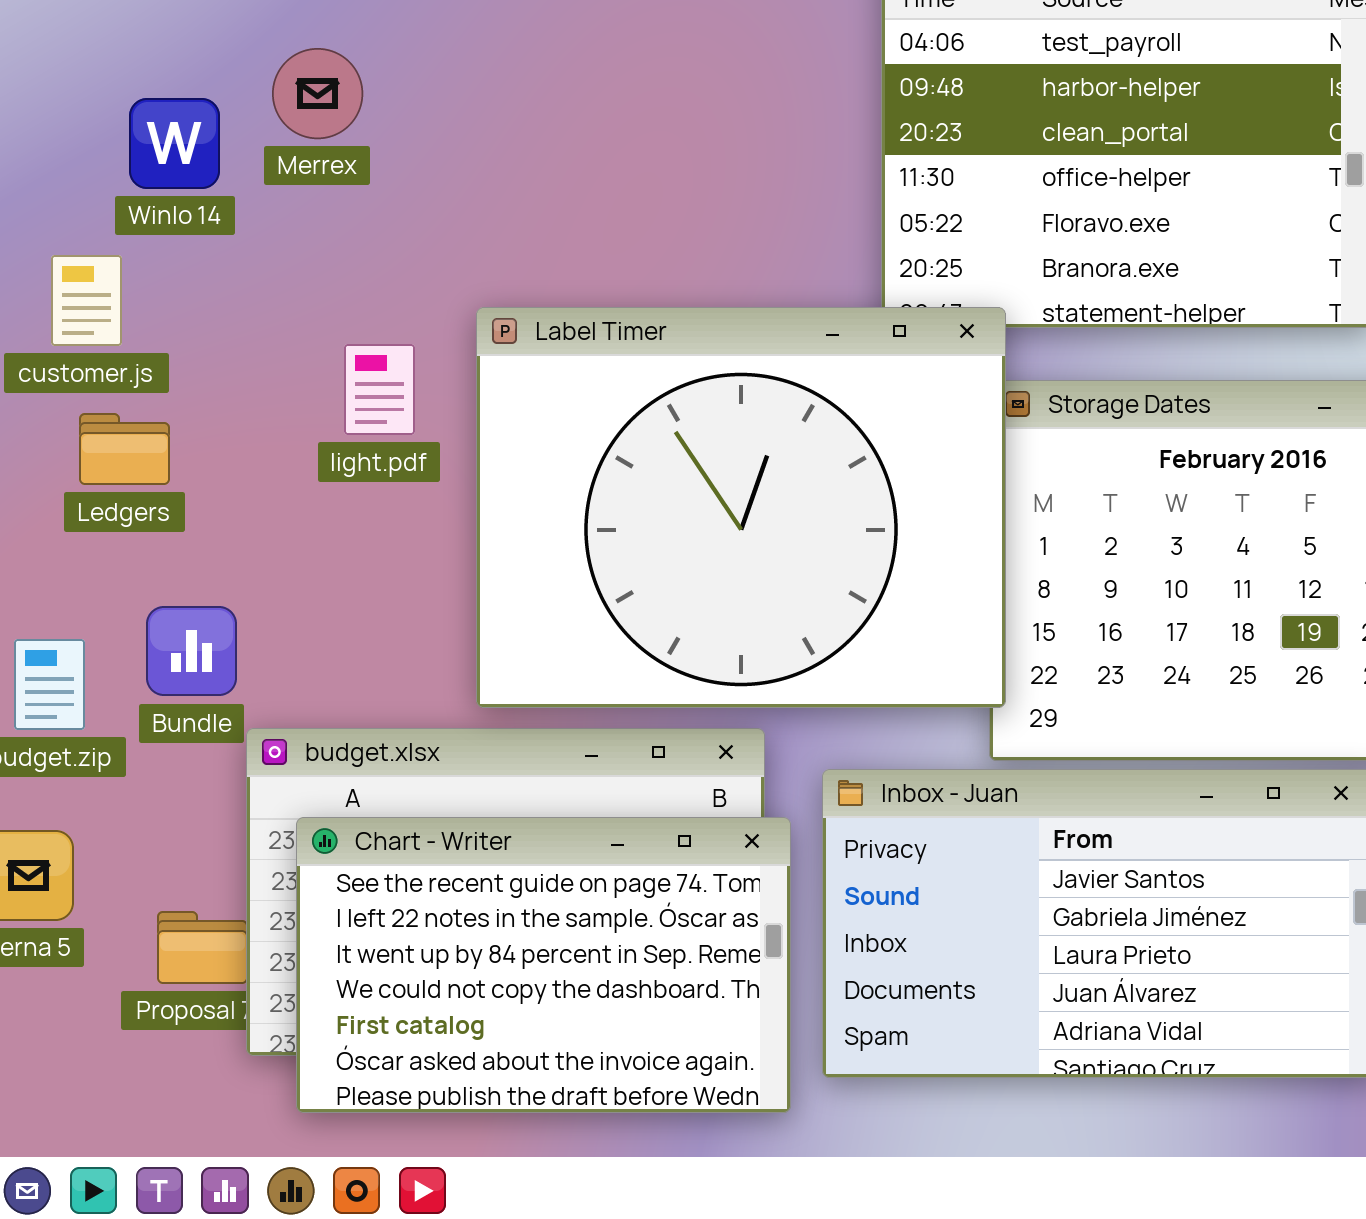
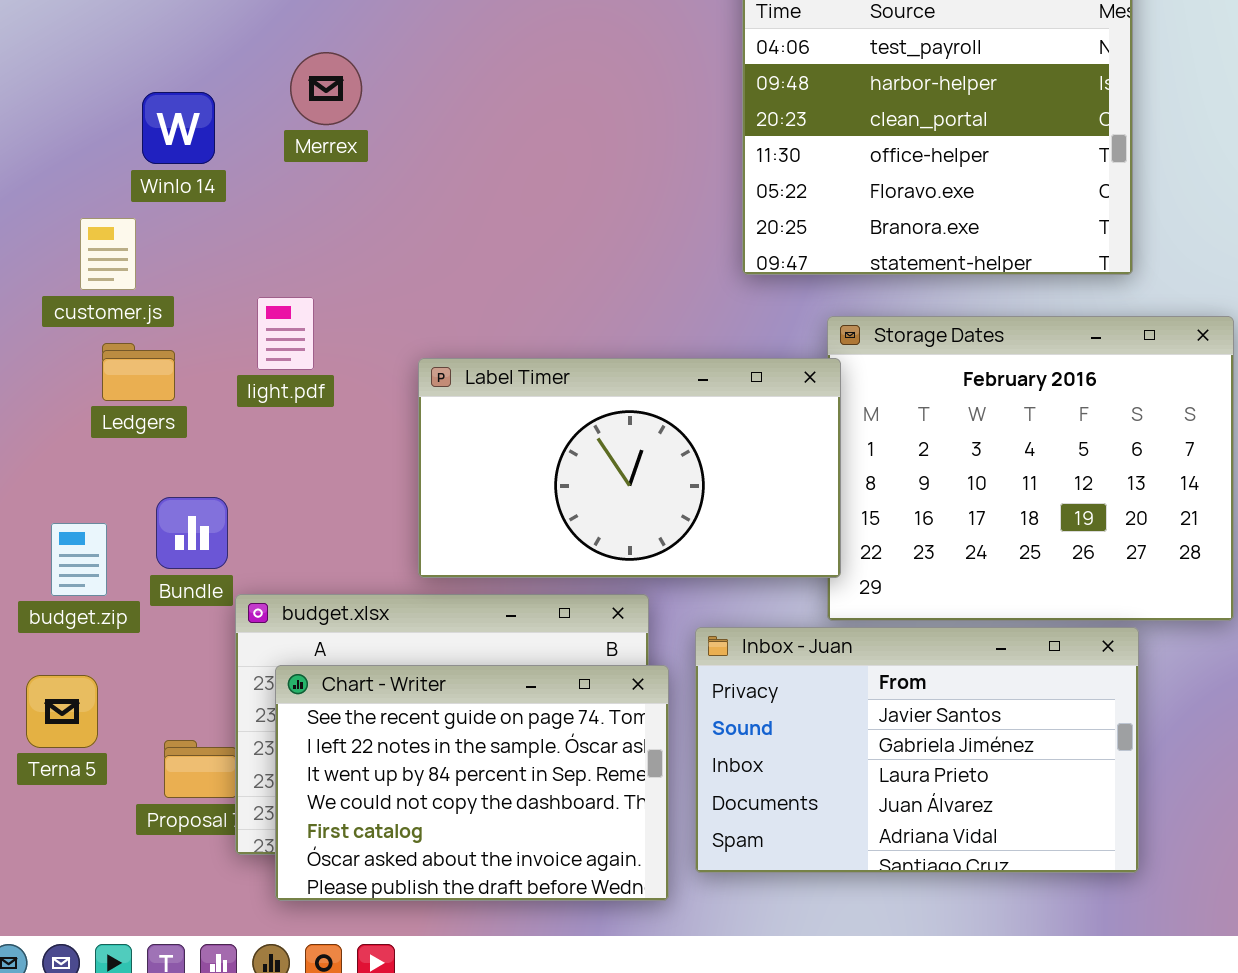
Merrex: [272,48,363,139] -> [290,52,362,125], moved
Label Timer: [476,307,1006,708] -> [418,358,841,578], resized
light.pdf: [344,344,415,435] -> [257,297,314,370], moved

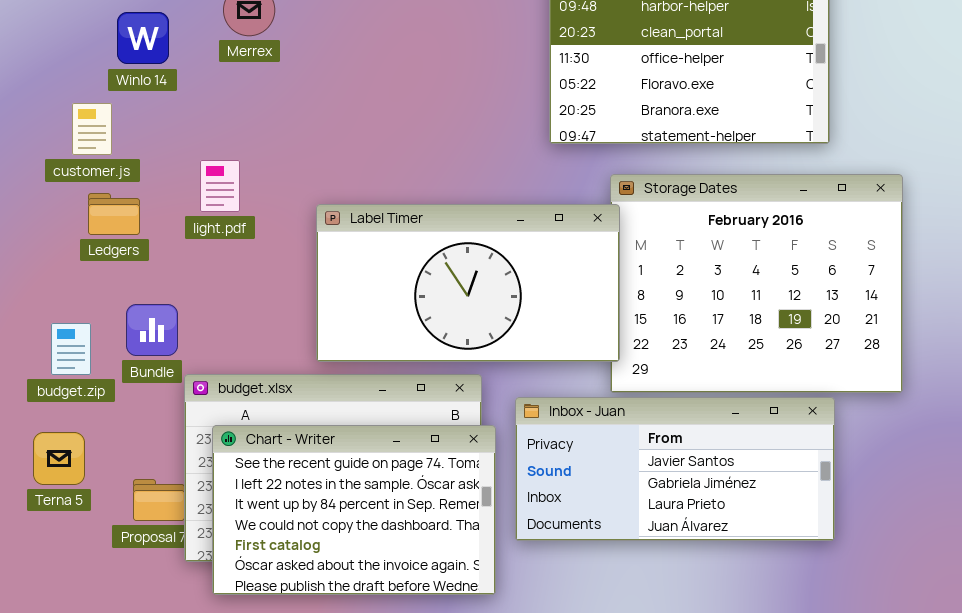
Inbox - Juan: [695,627,1139,873] -> [515,397,835,541], resized

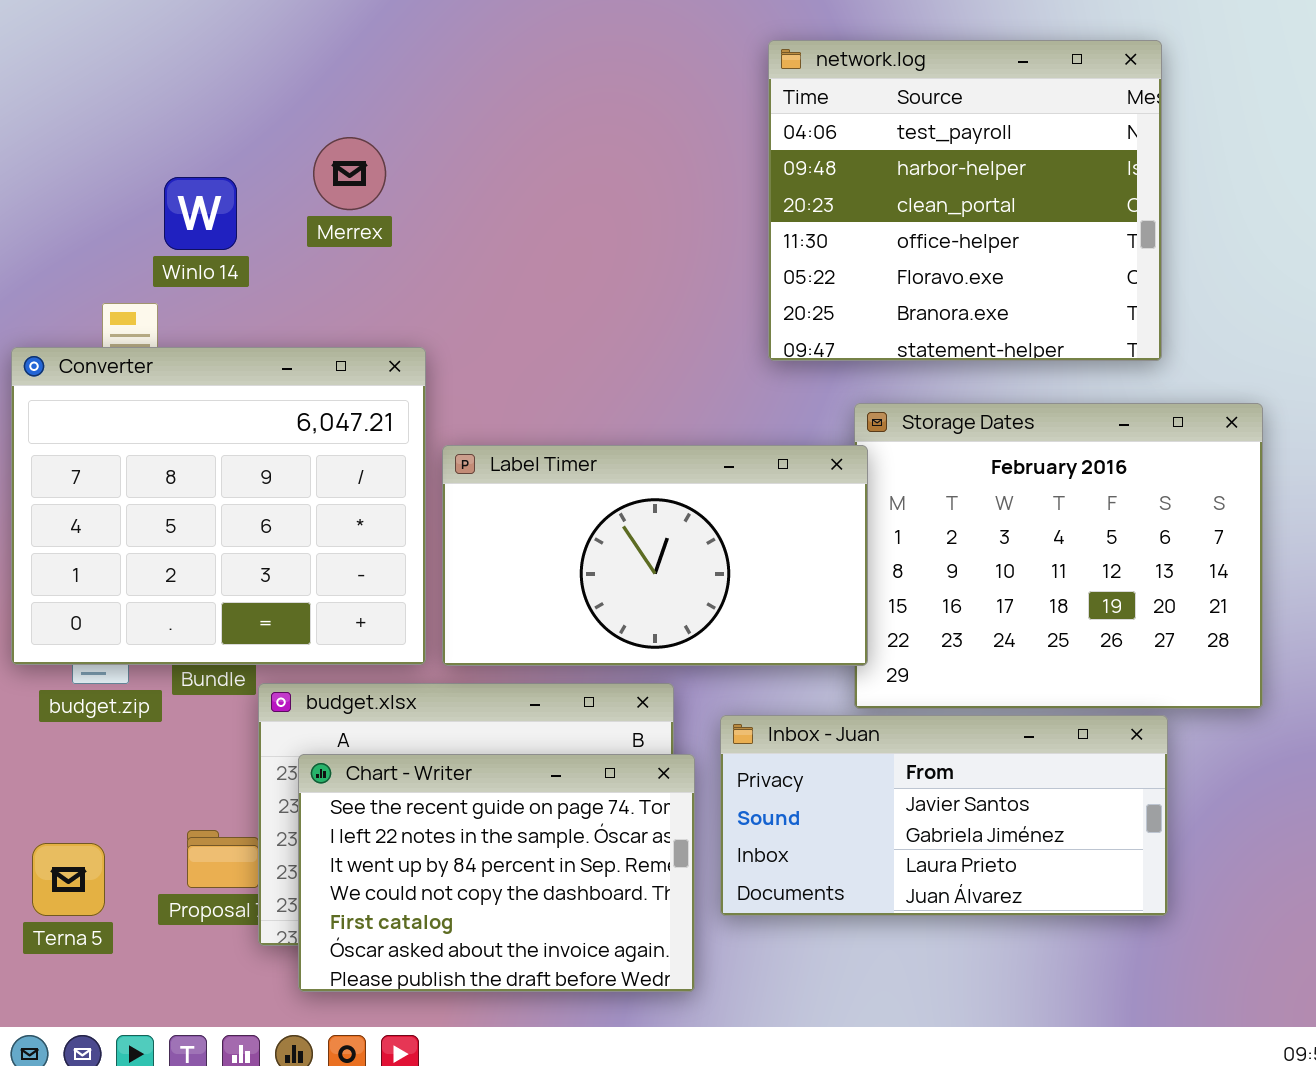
Converter: none -> [11,347,426,665], opened
Terna 5: [33,432,85,485] -> [32,843,105,916], moved

